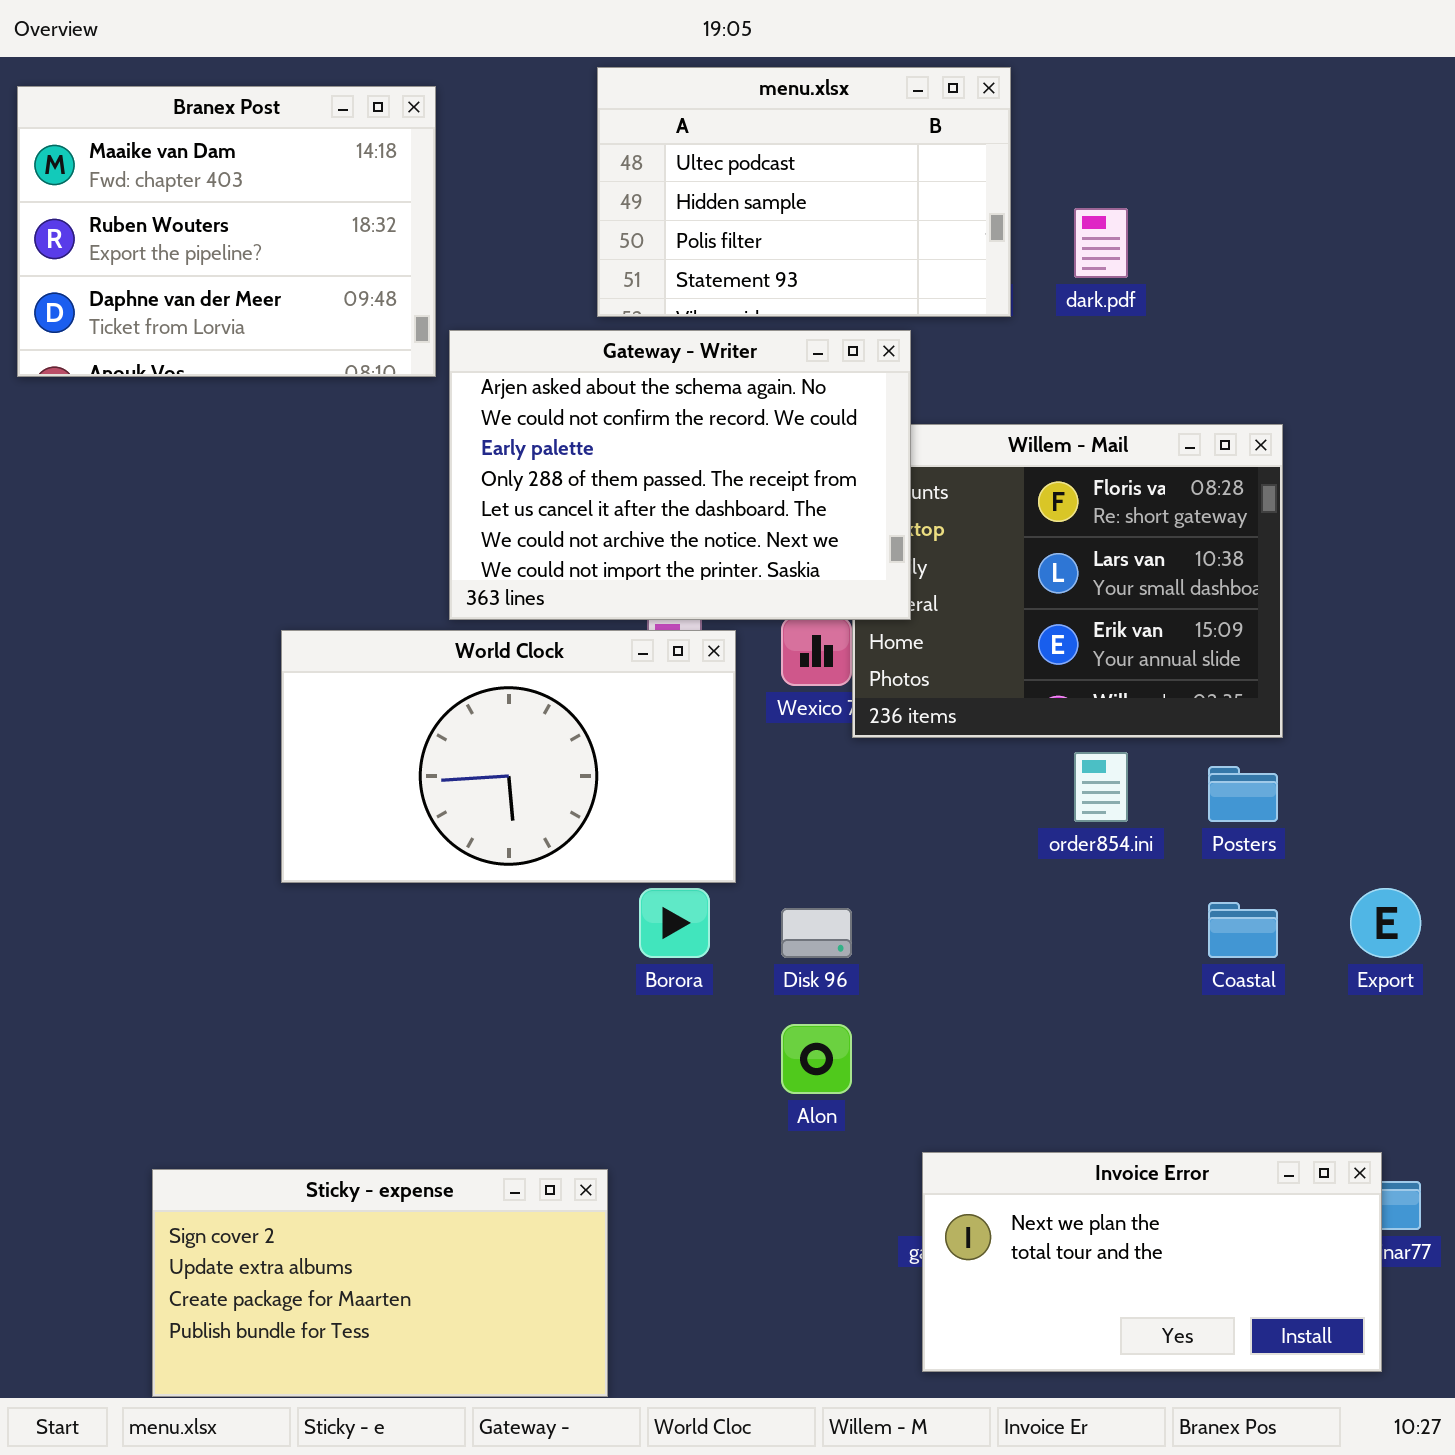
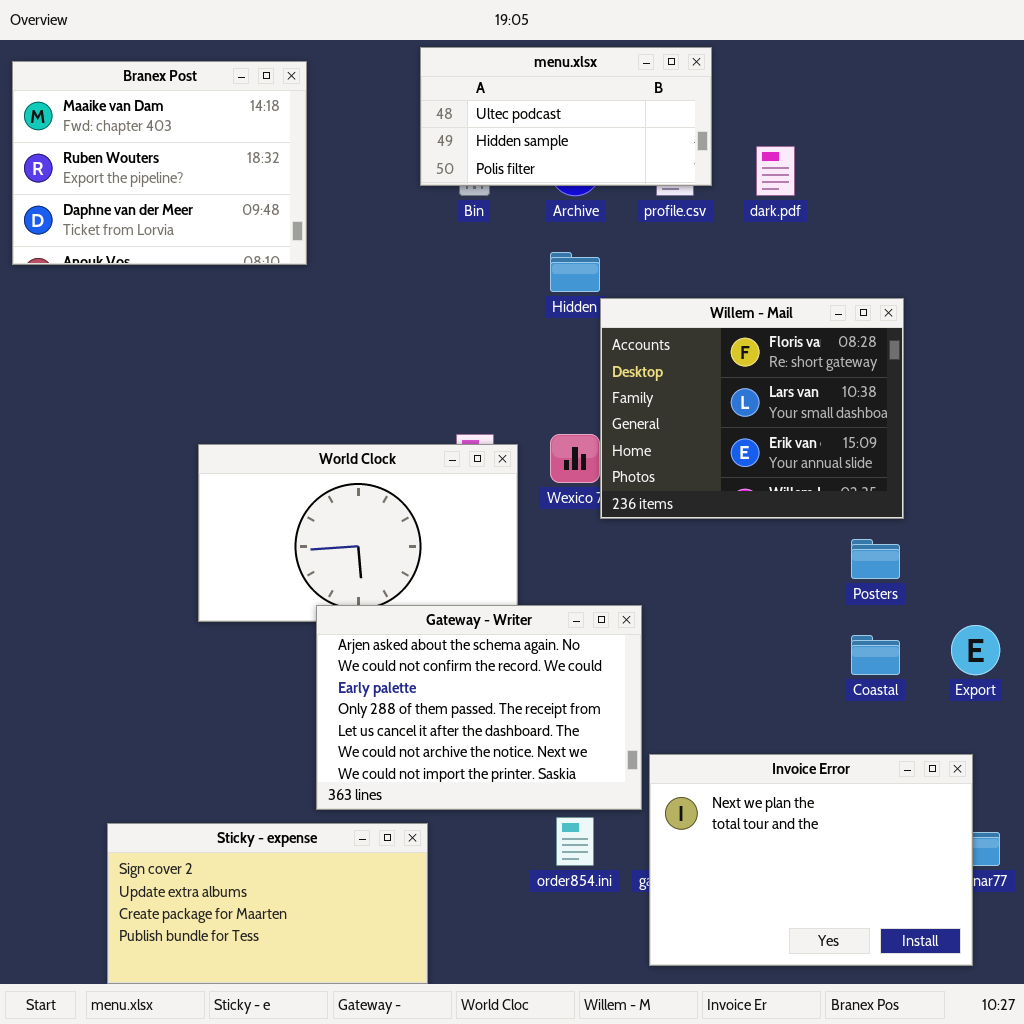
menu.xlsx: [597,67,1011,317] -> [420,47,712,186], resized
Gateway - Writer: [449,330,911,620] -> [316,605,642,810], moved
order854.ini: [1074,752,1128,822] -> [556,817,594,866], moved
Invoice Error: [922,1152,1382,1372] -> [649,754,973,966], resized

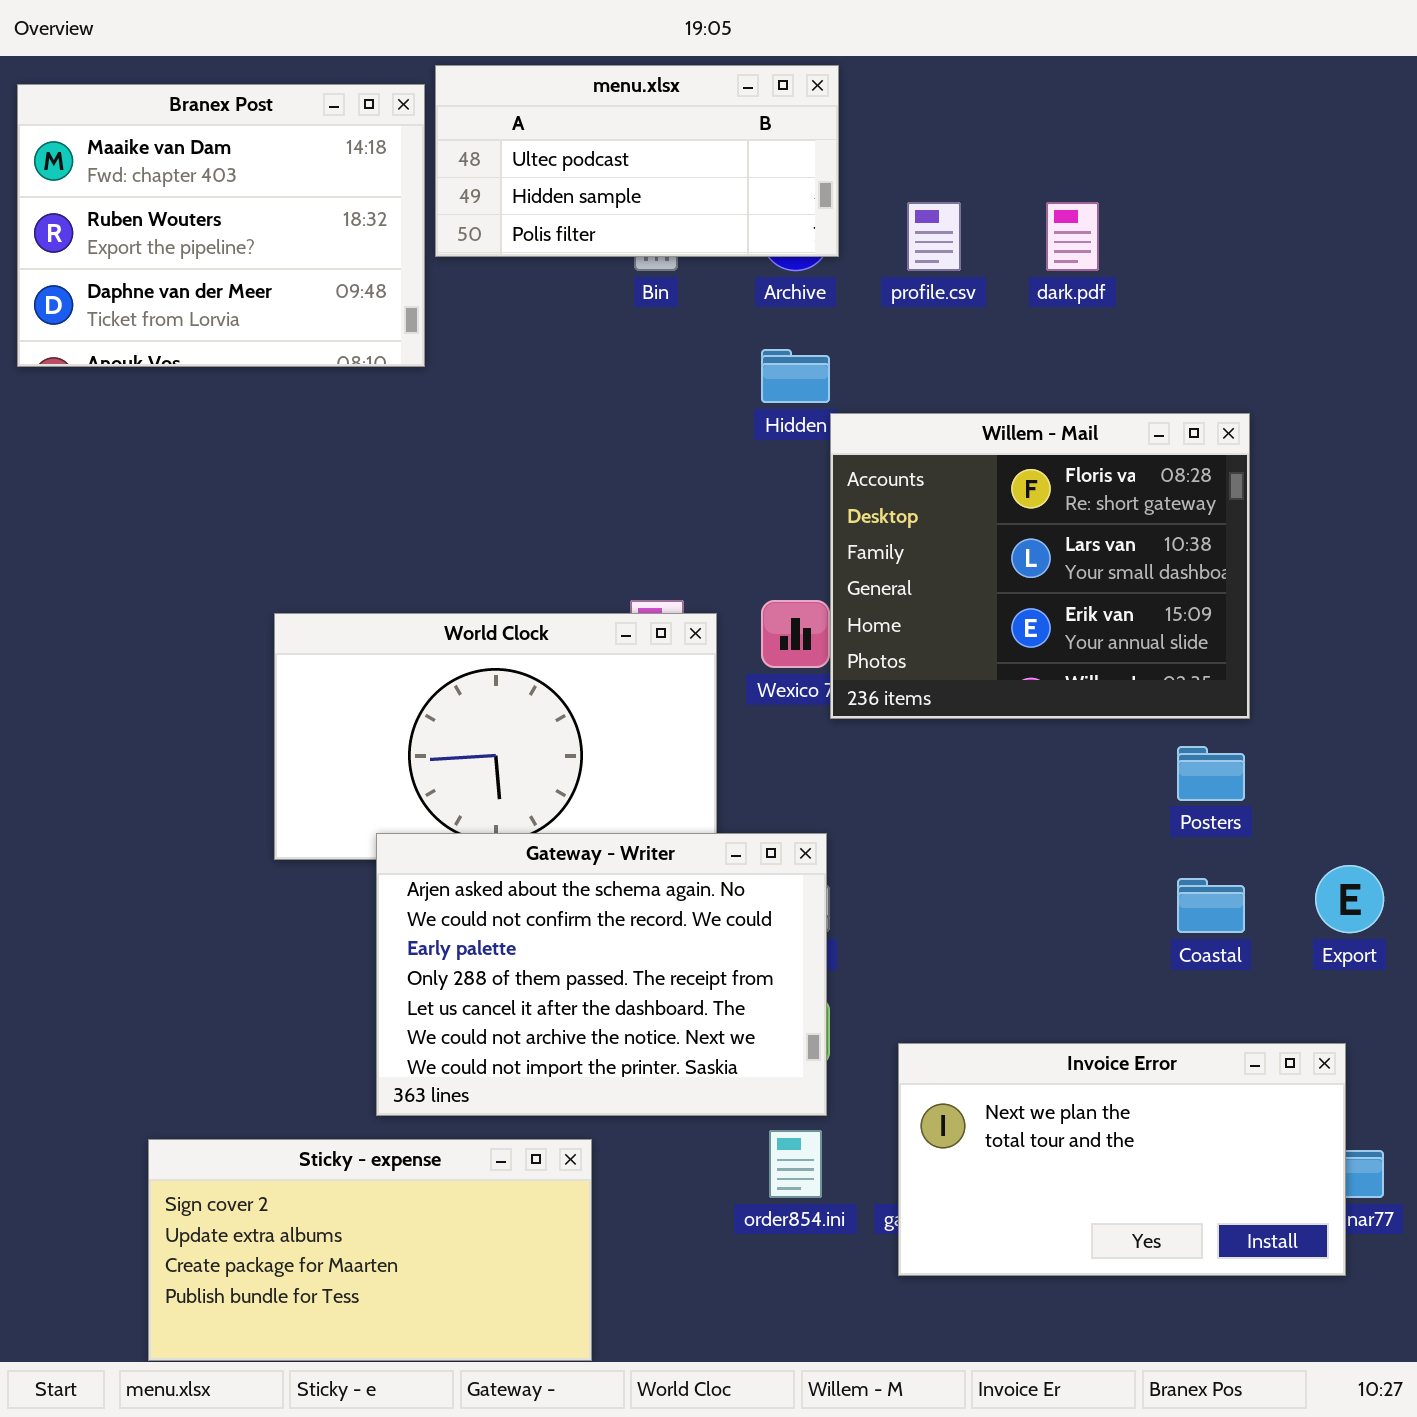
menu.xlsx: [420,47,712,186] -> [435,65,839,257], moved
Gateway - Writer: [316,605,642,810] -> [376,833,827,1116], moved
Invoice Error: [649,754,973,966] -> [898,1043,1346,1276], resized

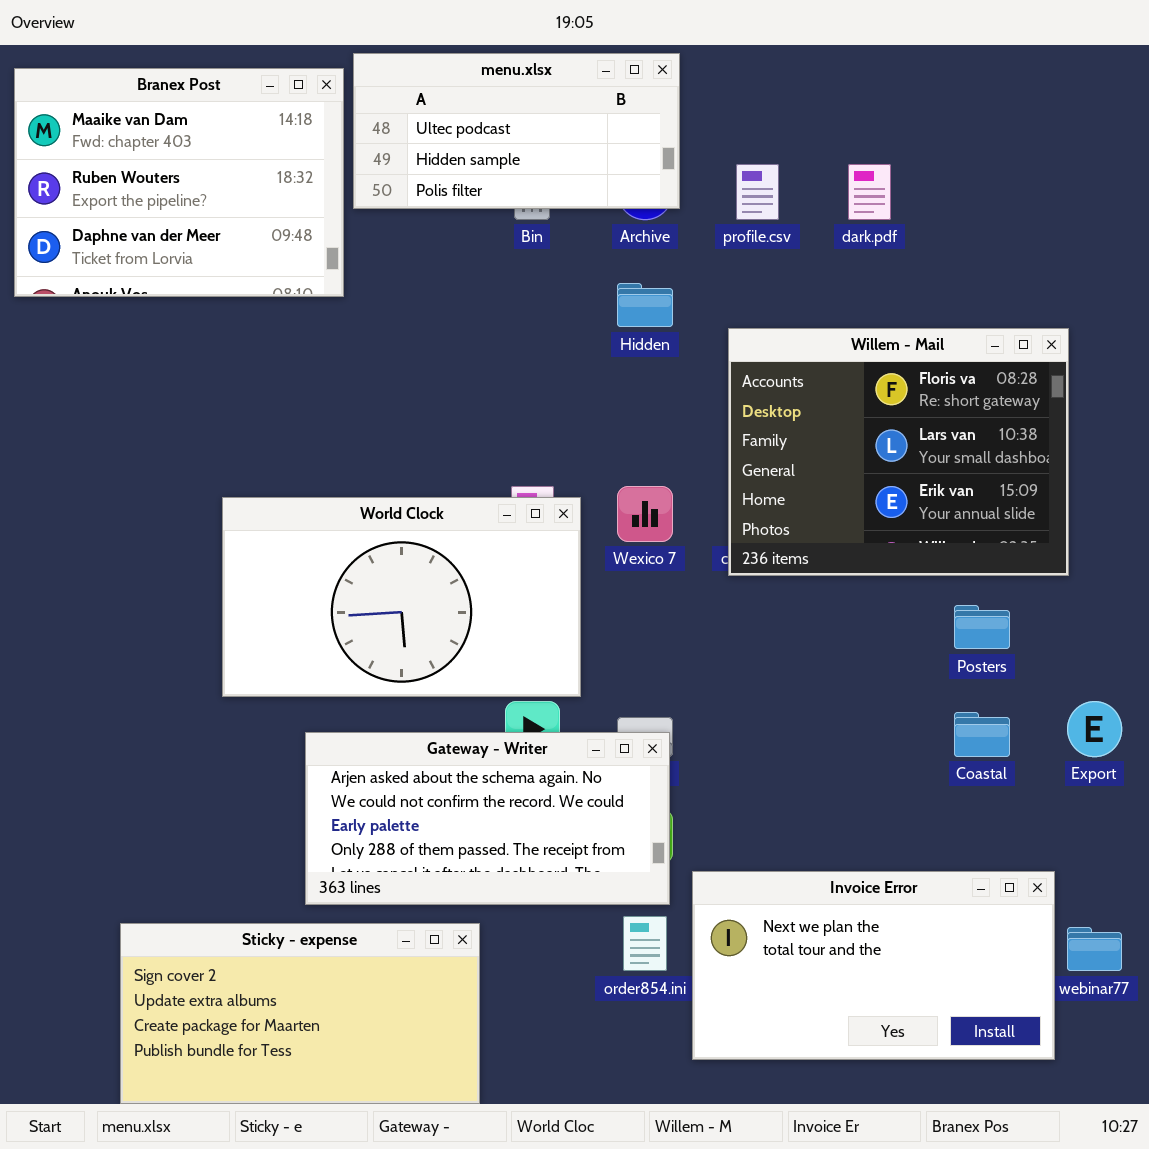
Willem - Mail: [830,413,1250,719] -> [728,328,1069,576], moved
Gateway - Writer: [376,833,827,1116] -> [305,732,670,905], resized
Invoice Error: [898,1043,1346,1276] -> [692,871,1055,1060], moved

